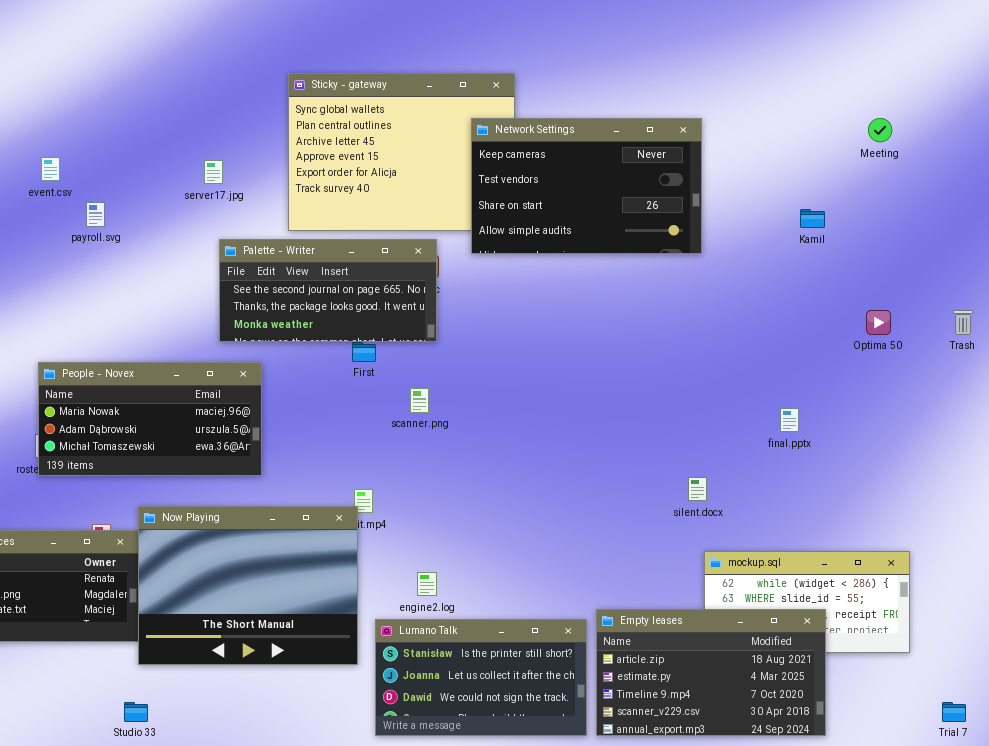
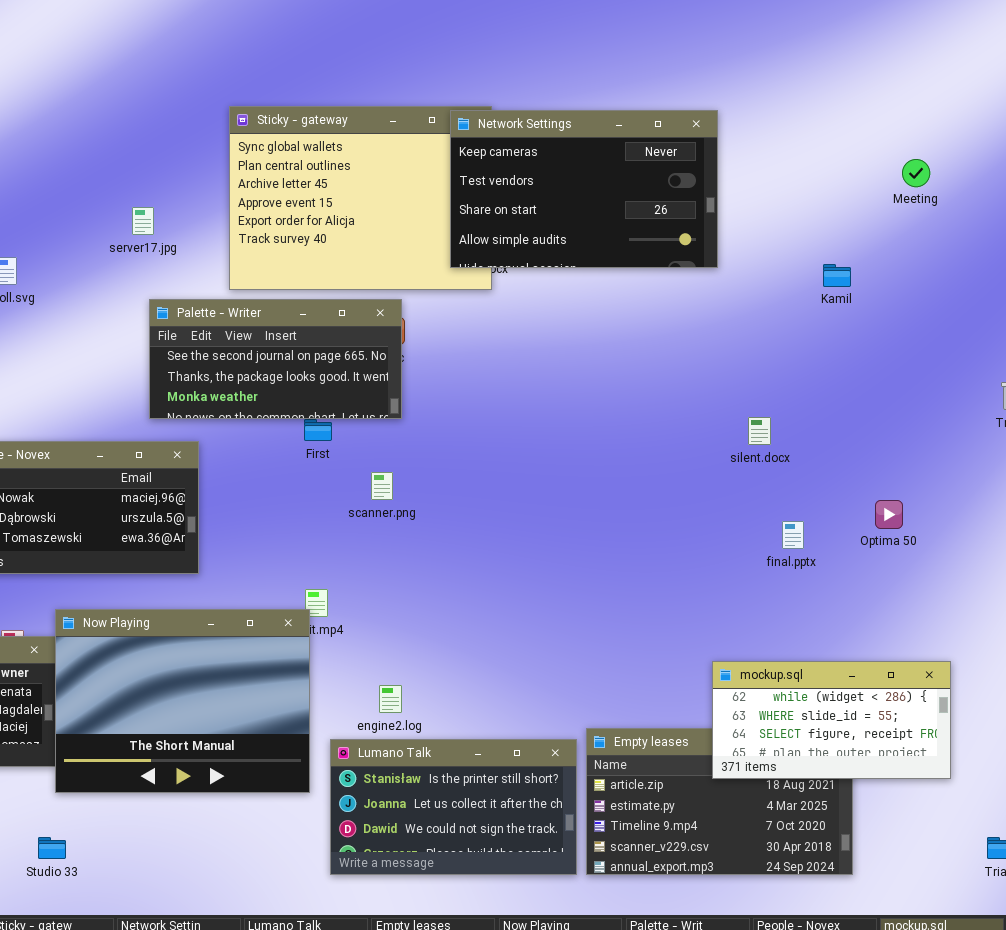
Network Settings: [471,118,702,254] -> [450,110,718,268], moved
Optima 50: [866,310,891,335] -> [875,500,903,529], moved
final.pptx: [780,408,799,432] -> [782,521,804,549], moved
silent.docx: [688,477,707,501] -> [748,417,771,445], moved
mockup.sql: [704,551,910,653] -> [712,661,951,779], raised

